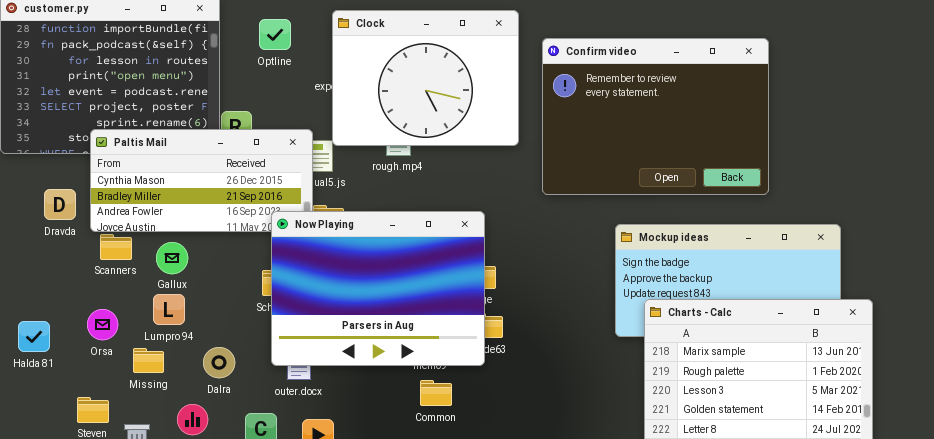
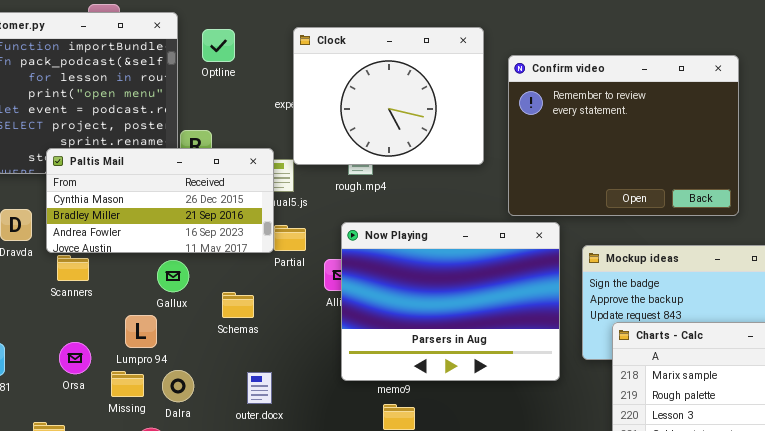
Optline: [259,19,291,50] -> [202,29,235,62], moved
Now Playing: [271,211,485,366] -> [341,222,560,381], moved
Gallux: [156,242,188,274] -> [157,260,189,292], moved
Lumpro 94: [153,294,185,325] -> [125,315,157,348], moved
Orsa: [87,309,118,340] -> [59,342,91,374], moved
Missing: [133,348,164,373] -> [111,371,144,397], moved

